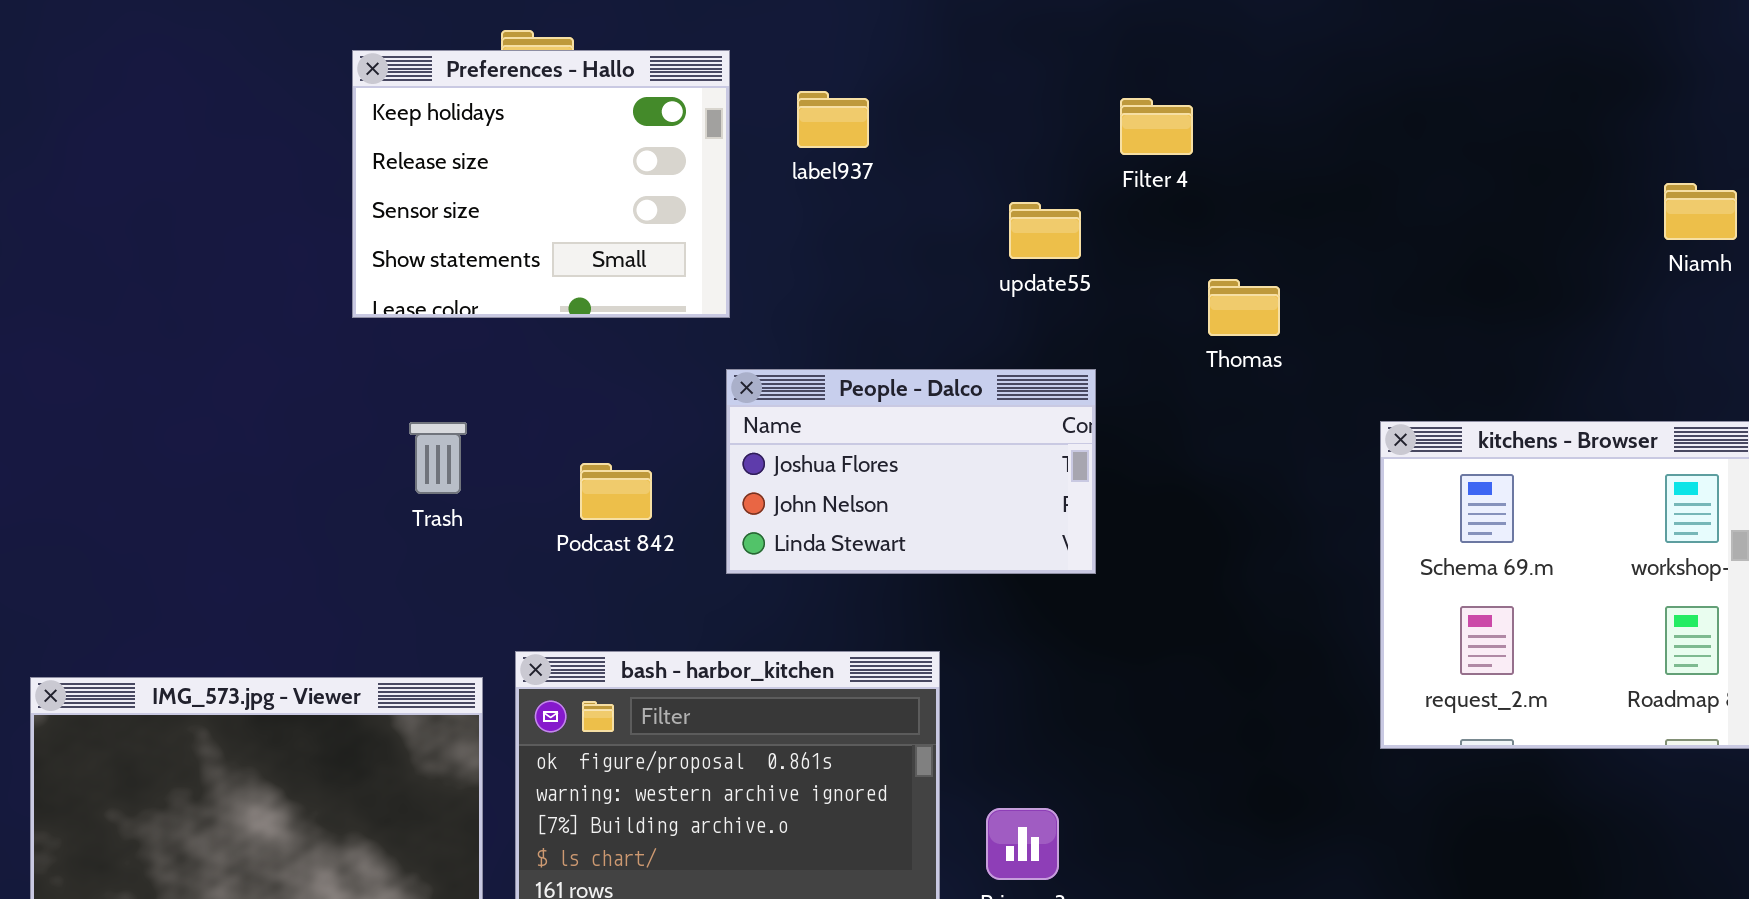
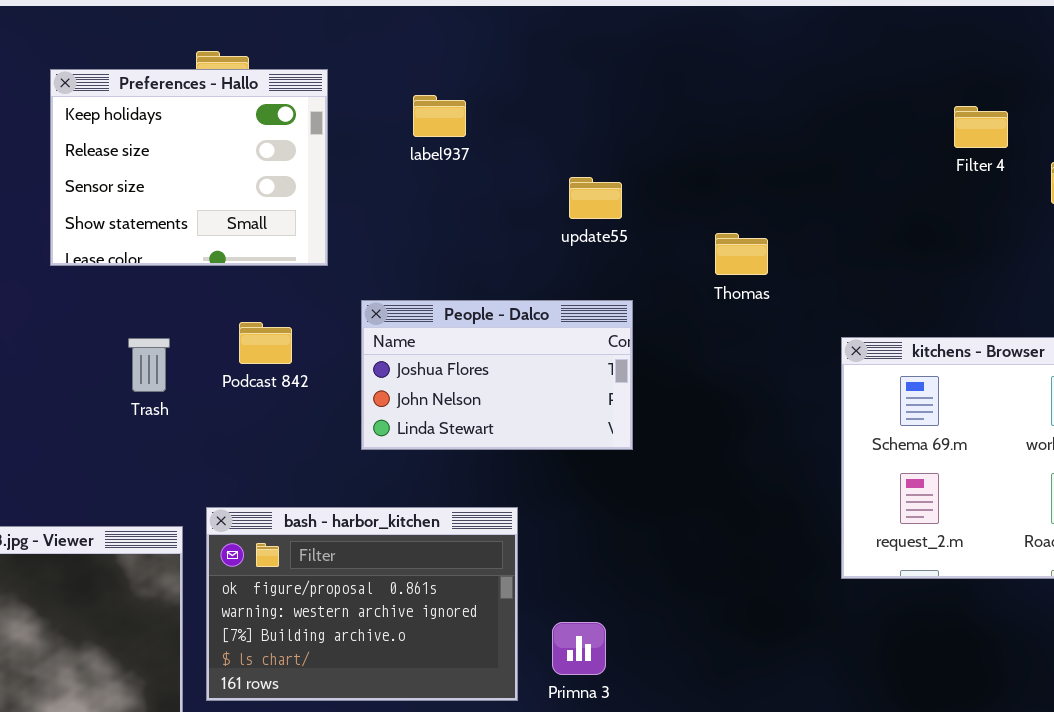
Preferences - Hallo: [352,50,730,318] -> [50,69,328,266], moved
Filter 4: [1120,98,1193,155] -> [954,106,1008,148], moved
Podcast 842: [580,463,652,520] -> [239,322,292,364], moved

